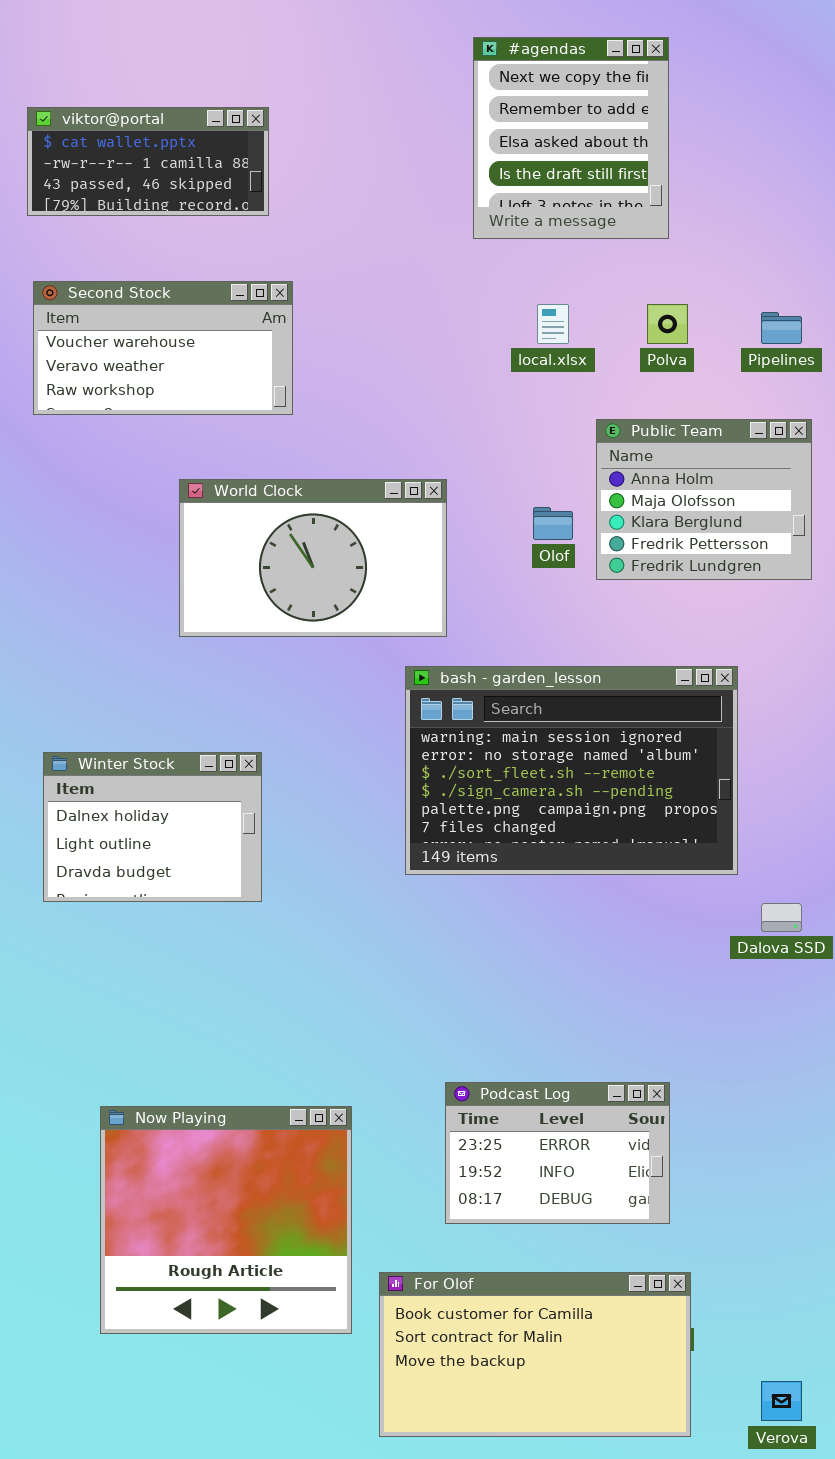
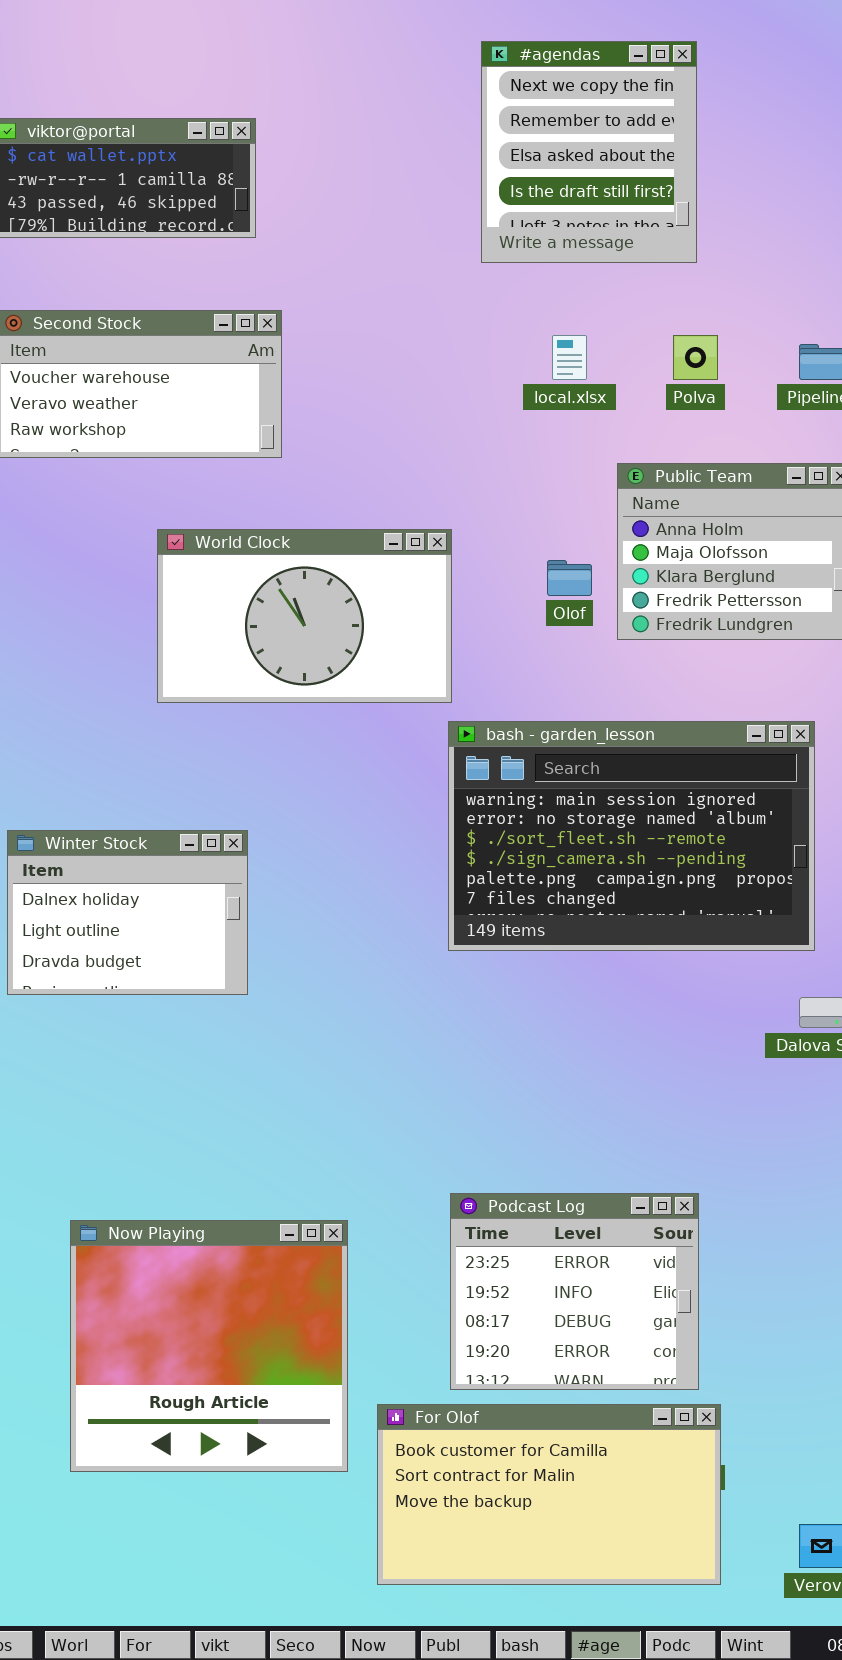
bash - garden_lesson: [405,666,738,875] -> [448,721,815,951], moved
Podcast Log: [445,1082,670,1224] -> [450,1193,699,1390], resized

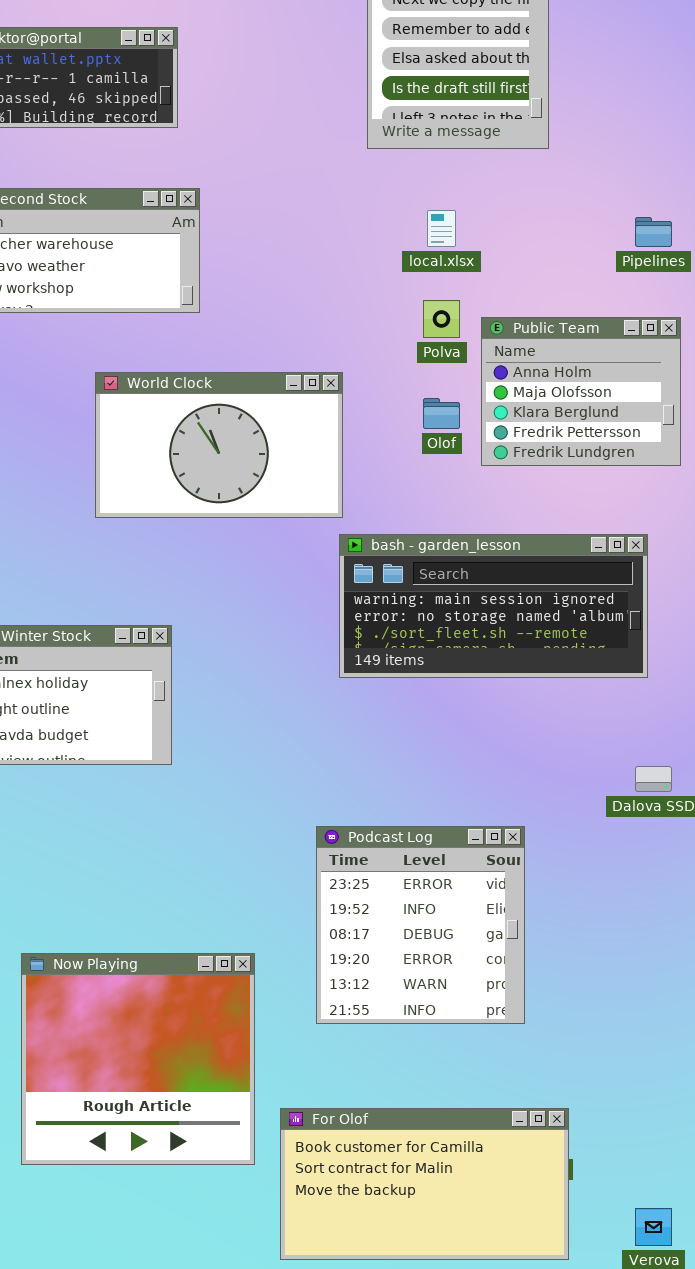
Polva: [673,335,718,380] -> [423,300,460,338], moved
bash - garden_lesson: [448,721,815,951] -> [339,534,648,678], resized
Podcast Log: [450,1193,699,1390] -> [316,826,525,1024], moved, resized

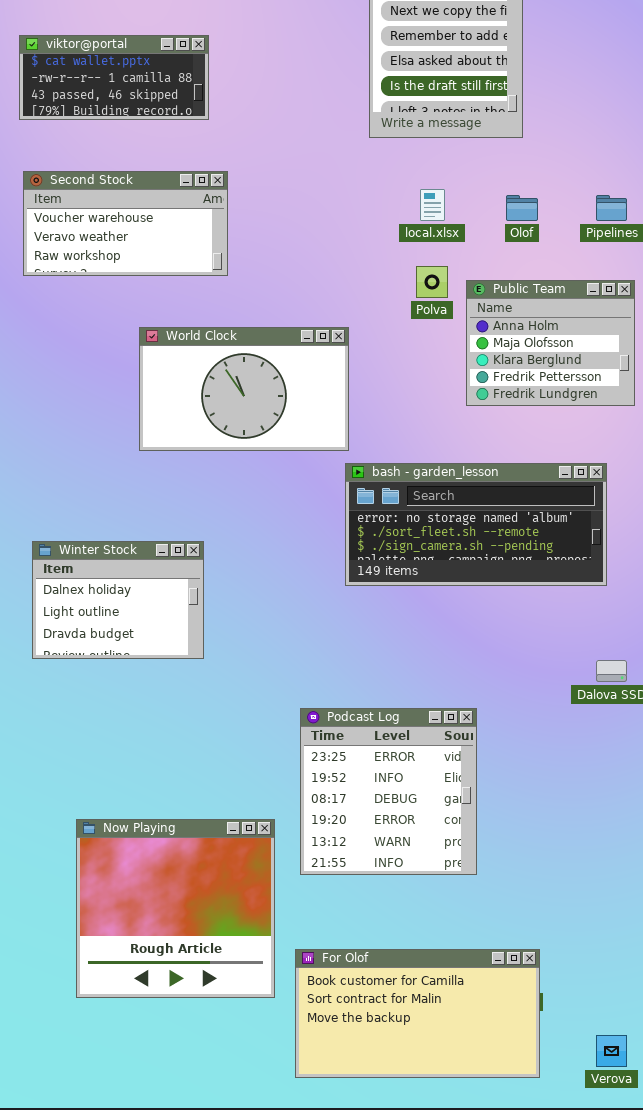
Olof: [423,398,460,429] -> [506,195,538,221], moved
bash - garden_lesson: [339,534,648,678] -> [345,463,607,586], scrolled down 1 row
Podcast Log: [316,826,525,1024] -> [300,708,477,875], moved

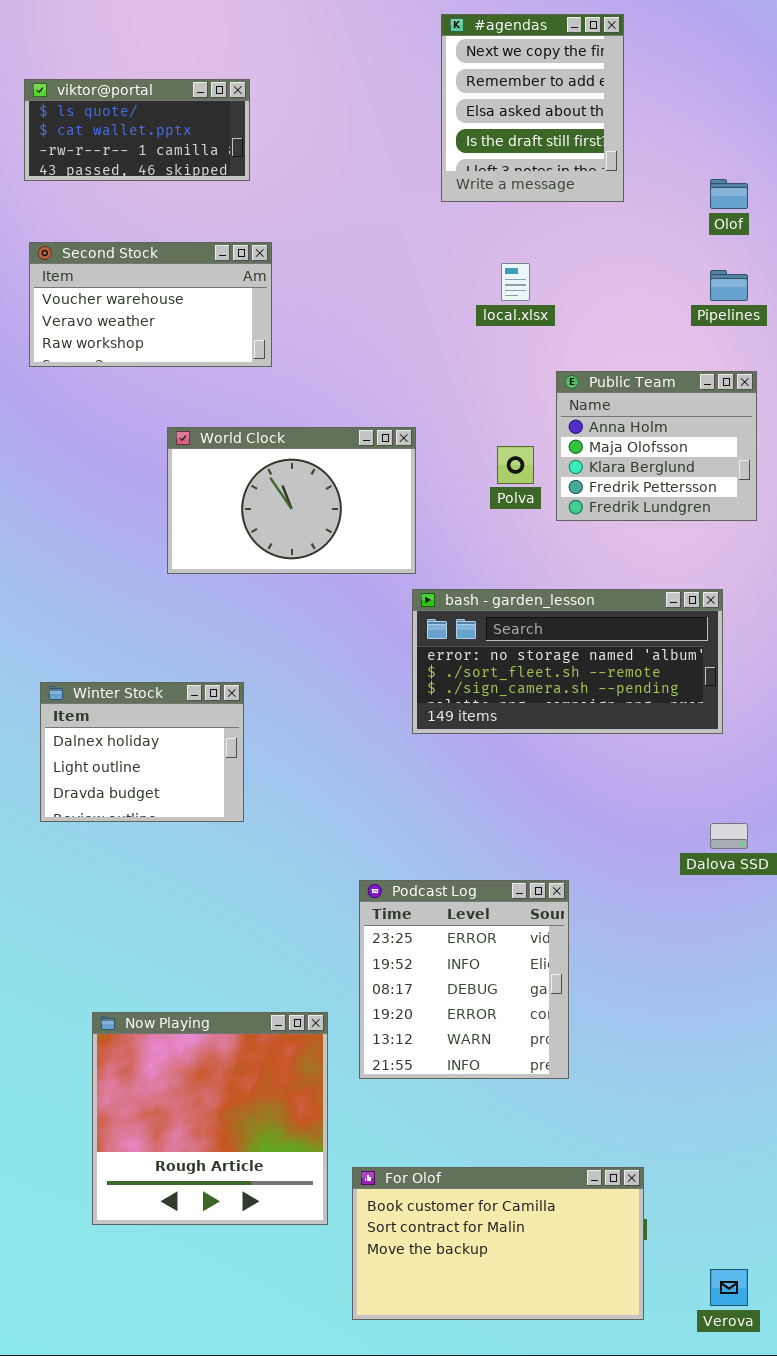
viktor@portal: [19,35,209,120] -> [24,79,250,181], scrolled up 1 row
Olof: [506,195,538,221] -> [710,179,748,209], moved
Polva: [416,266,448,298] -> [497,446,534,484], moved

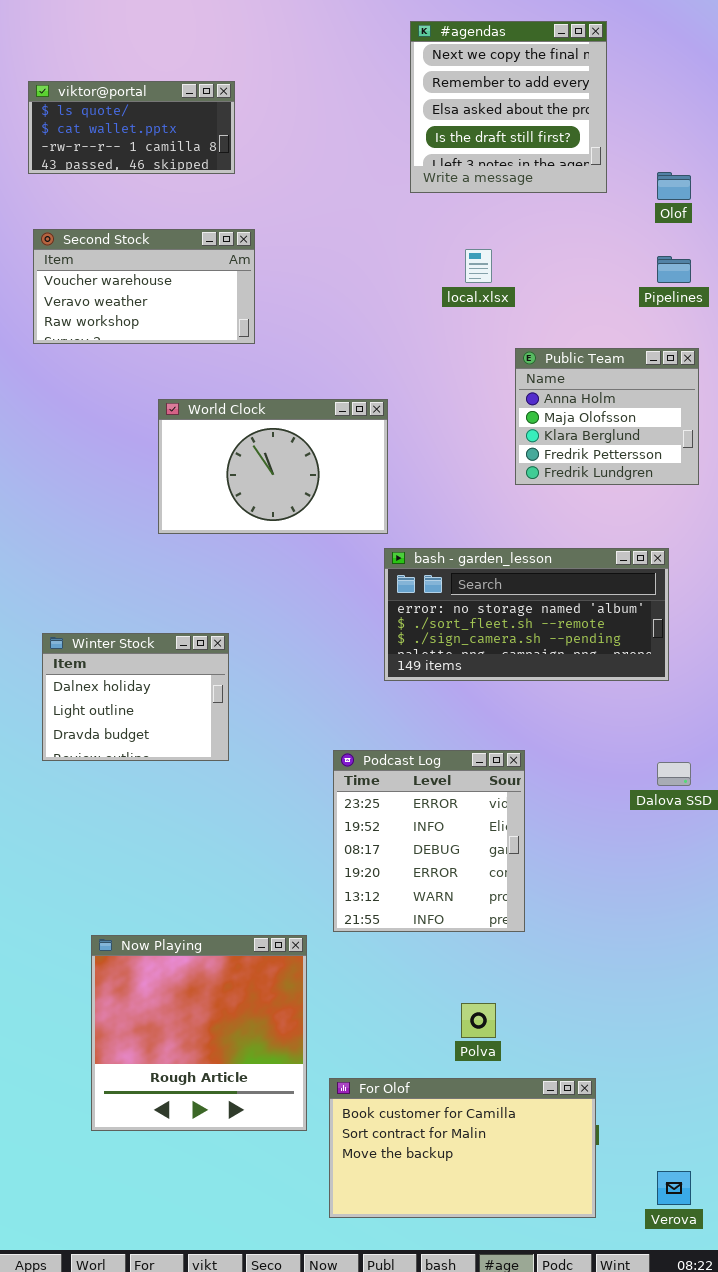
#agendas: [441,14,624,202] -> [410,21,607,193], resized
Polva: [497,446,534,484] -> [461,1003,496,1038], moved
Podcast Log: [359,880,569,1079] -> [333,750,525,932], moved

